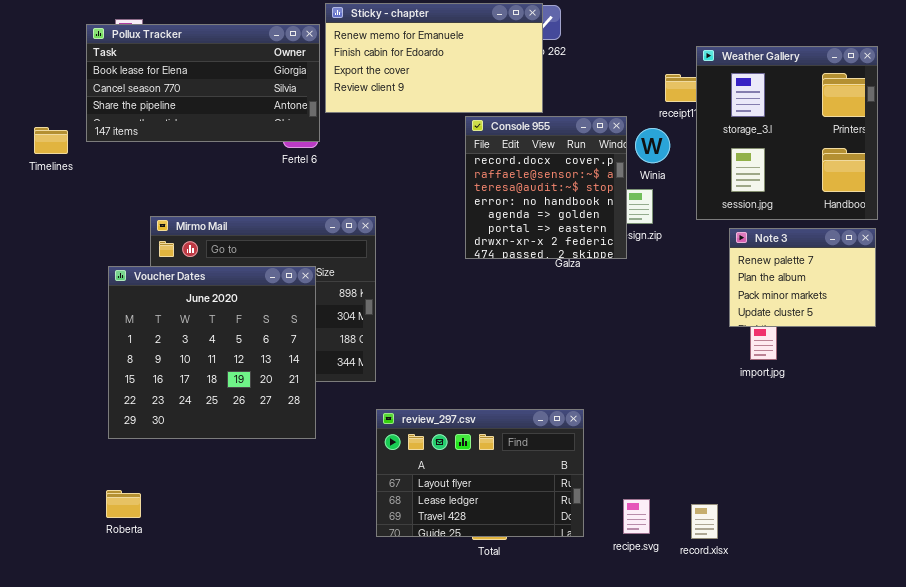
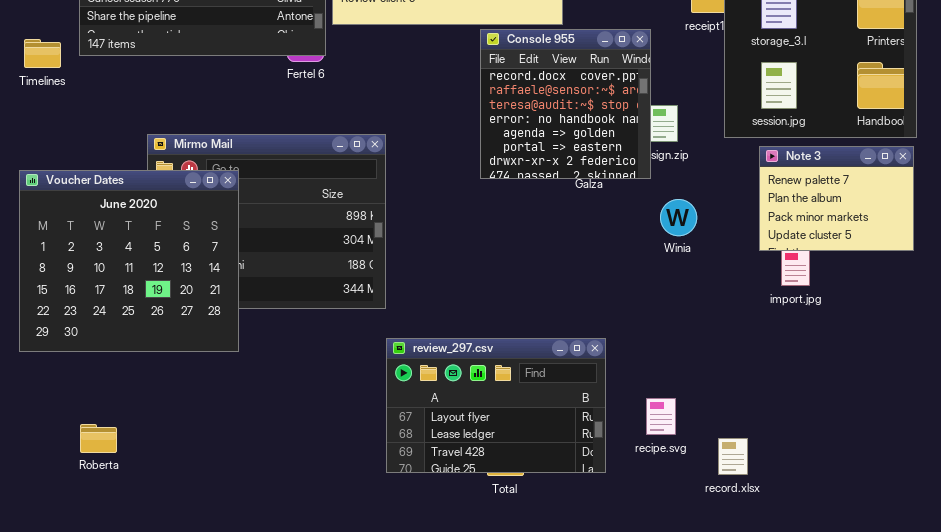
Winia: [635,128,670,163] -> [660,199,697,236], moved
Voucher Dates: [108,266,316,439] -> [19,170,239,352], moved
Roberta: [106,490,141,518] -> [80,424,117,453], moved
recipe.svg: [623,499,650,534] -> [646,398,676,435], moved

